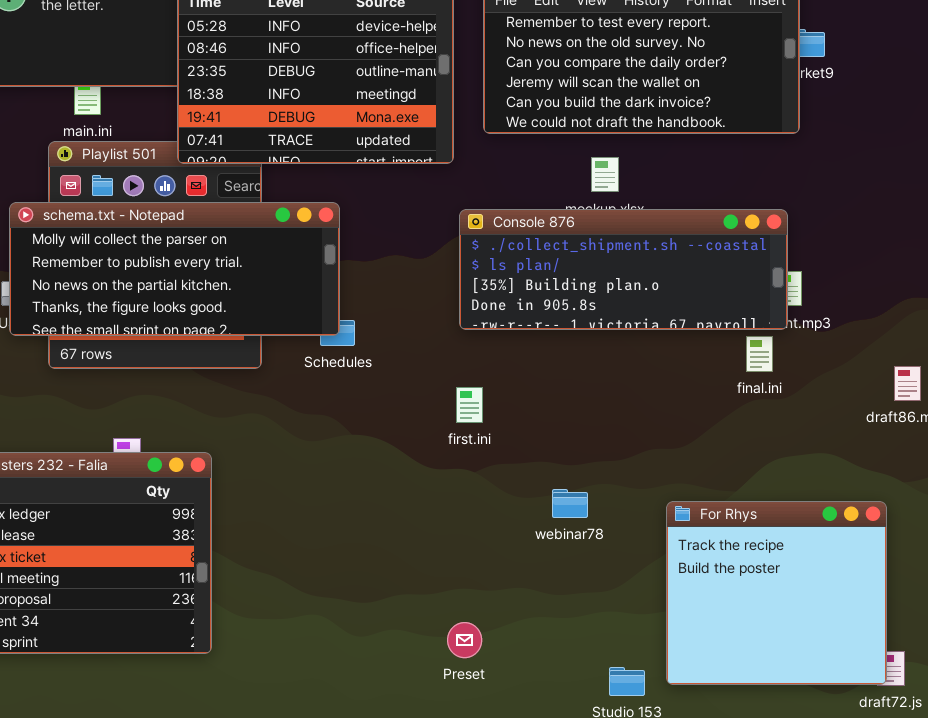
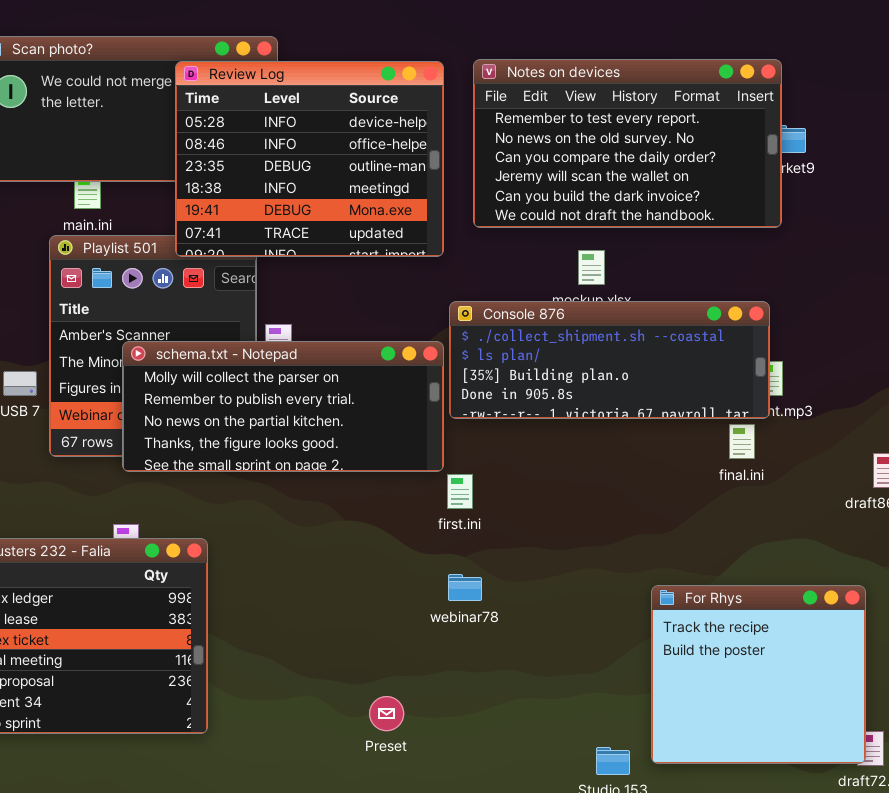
schema.txt - Notepad: [9,202,340,336] -> [122,341,444,472], moved
webinar78: [552,489,588,518] -> [448,574,482,601], moved
Preset: [447,622,482,658] -> [369,696,404,731], moved

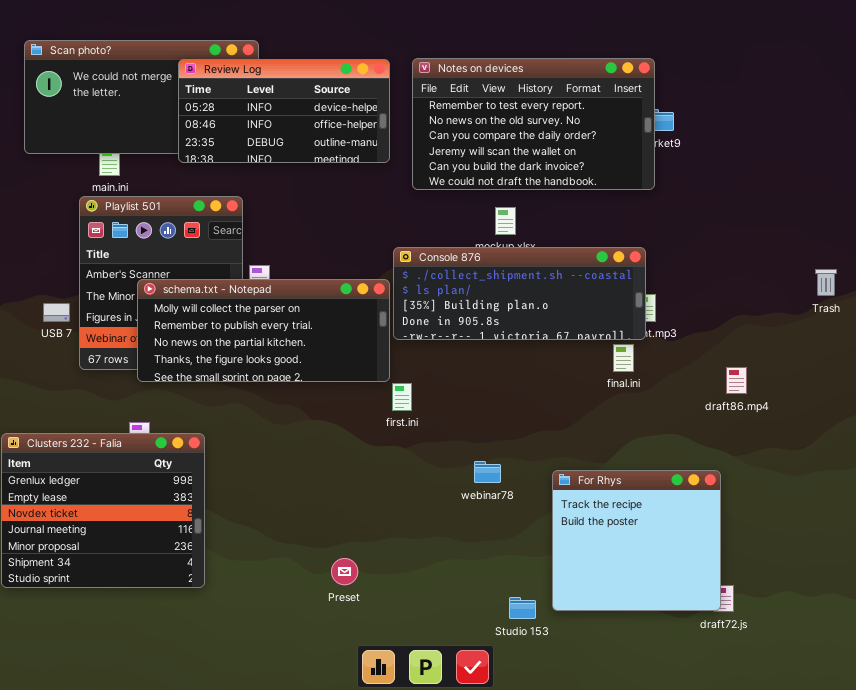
Review Log: [175,61,444,257] -> [178,59,390,163], resized
webinar78: [448,574,482,601] -> [474,461,501,483], moved

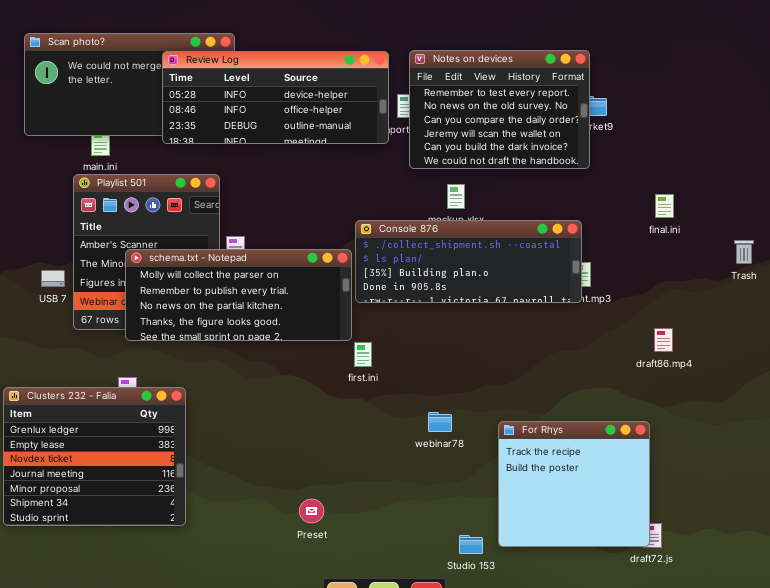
Notes on devices: [412,58,655,190] -> [409,50,590,169], resized
Review Log: [178,59,390,163] -> [162,51,389,144], resized
final.ini: [613,344,634,372] -> [655,194,674,218], moved

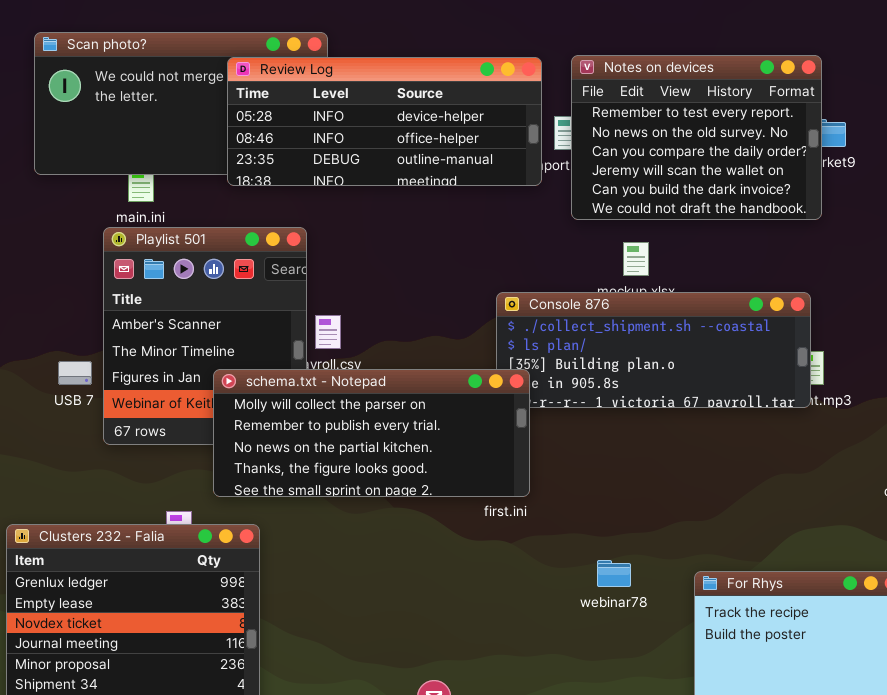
schema.txt - Notepad: [125,249,352,341] -> [213,369,530,497], moved

